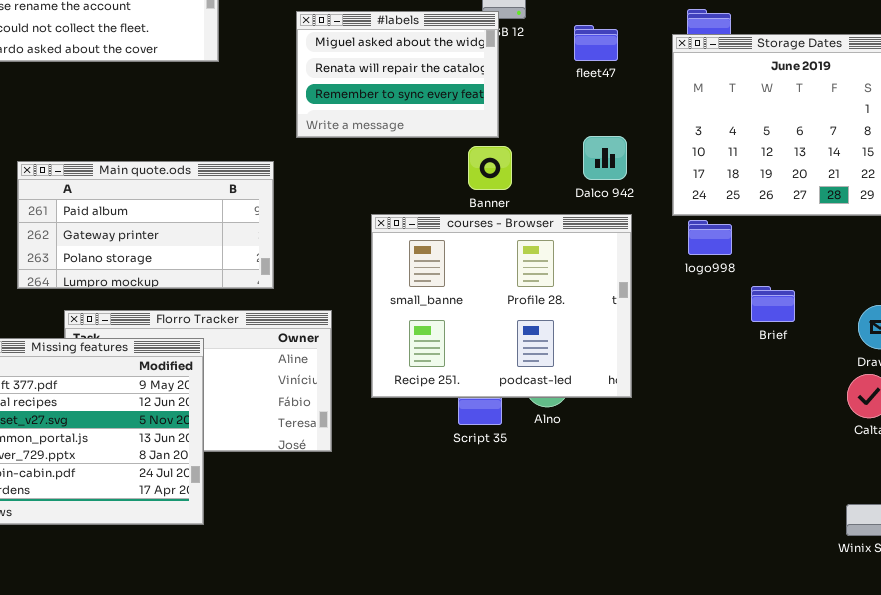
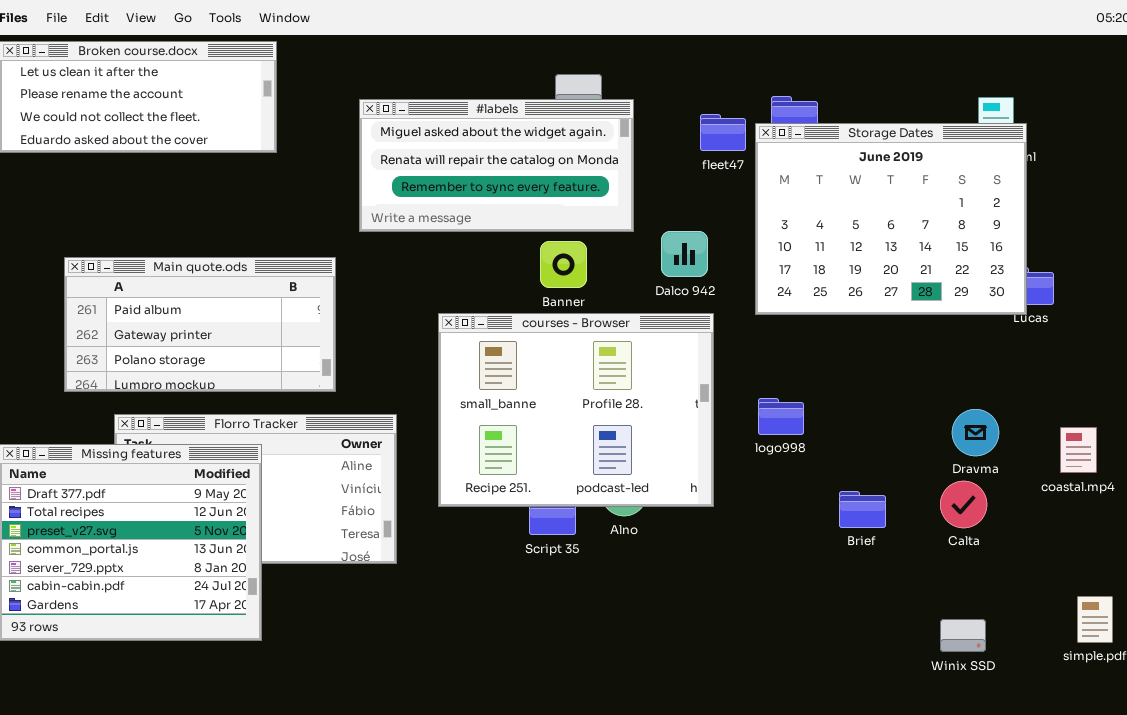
#labels: [296,11,499,138] -> [359,99,634,232], resized
fleet47: [574,25,618,61] -> [700,114,746,151], moved
logo998: [688,220,732,255] -> [758,398,804,435], moved
Brief: [751,286,795,322] -> [839,491,886,528], moved

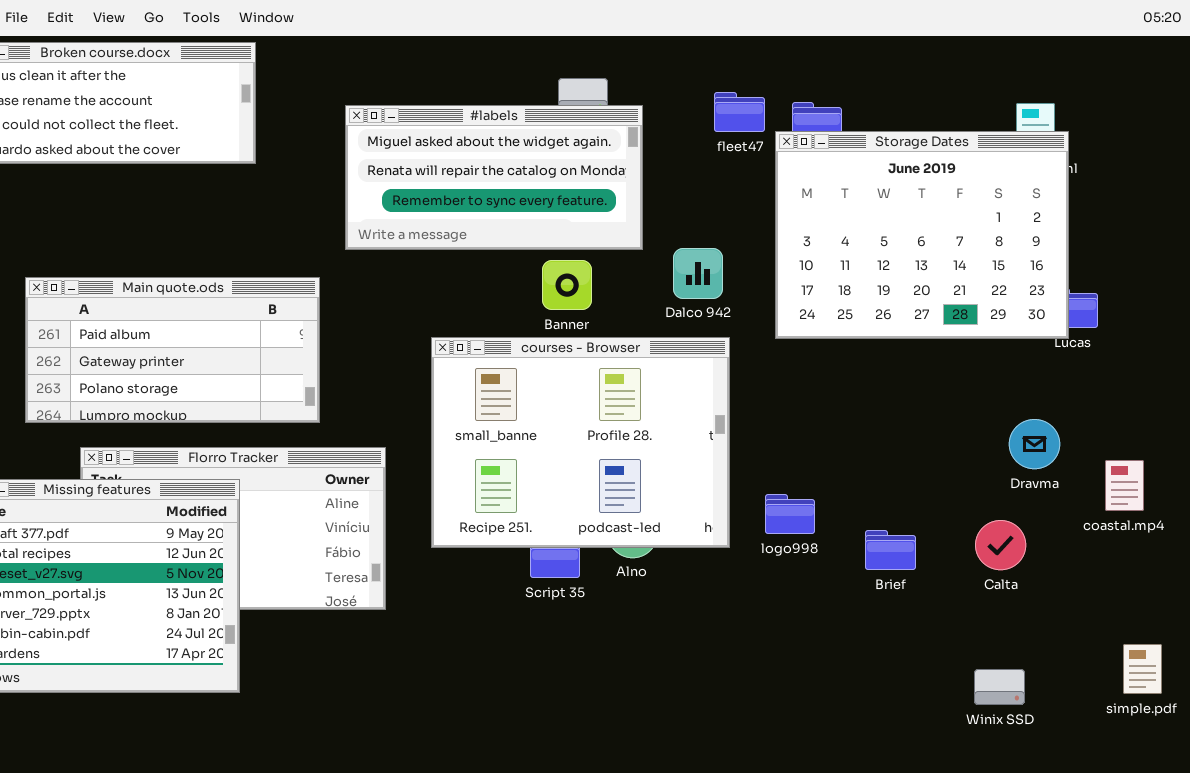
fleet47: [700,114,746,151] -> [714,92,765,132], moved
logo998: [758,398,804,435] -> [765,494,815,534], moved
Dravma: [952,409,999,456] -> [1009,419,1060,469], moved

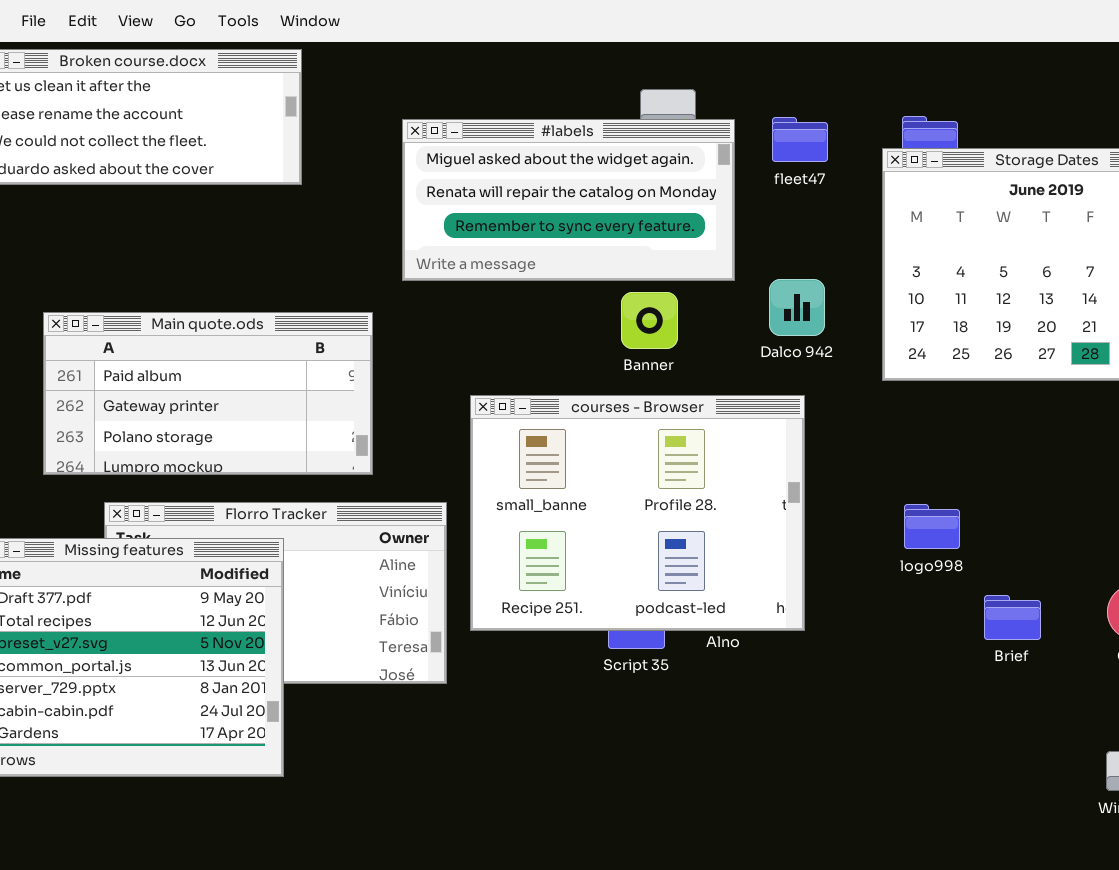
fleet47: [714,92,765,132] -> [772,117,828,162], moved
courses - Browser: [431,337,730,548] -> [470,395,805,631], moved
logo998: [765,494,815,534] -> [904,504,960,549], moved

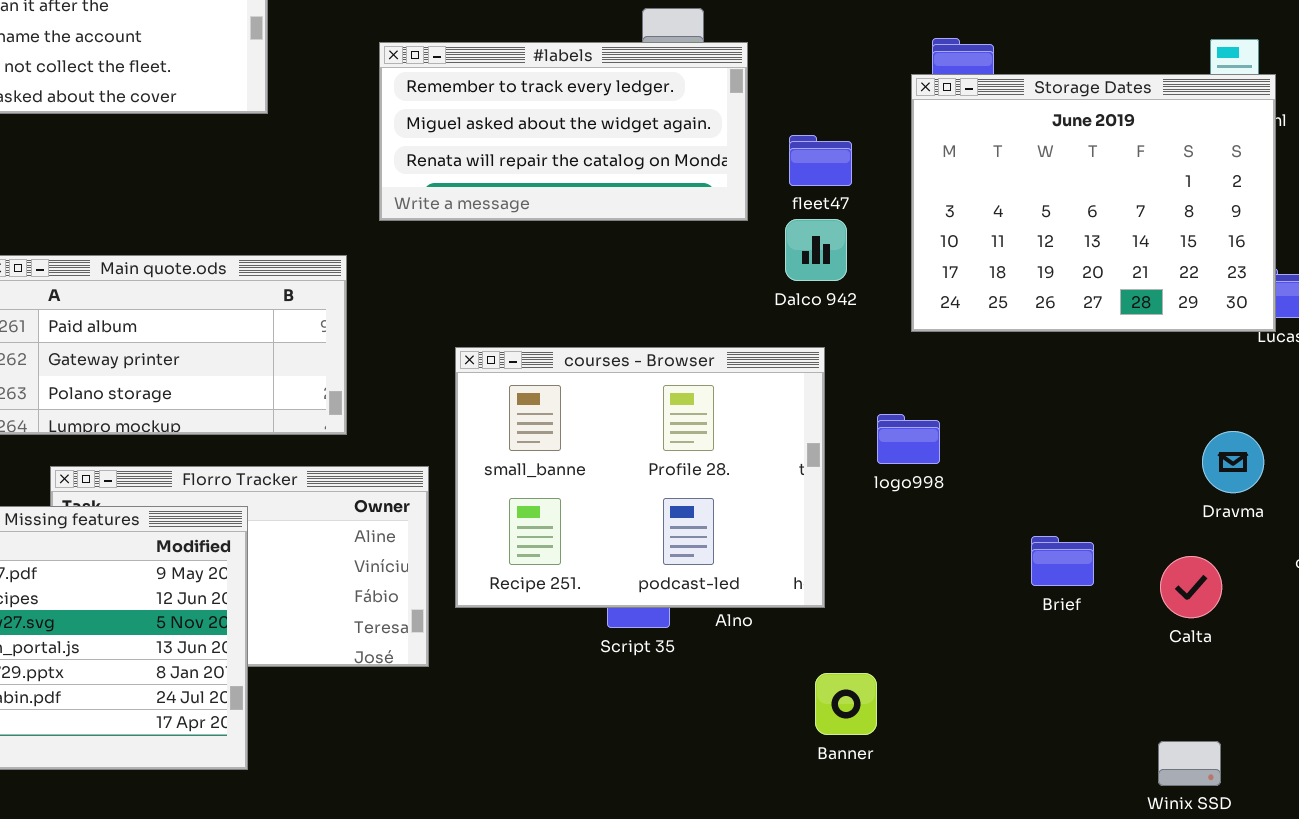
fleet47: [772,117,828,162] -> [789,135,852,186], moved
#labels: [402,119,735,281] -> [379,42,748,221], scrolled up 1 row
Banner: [621,292,678,349] -> [815,673,877,735], moved
logo998: [904,504,960,549] -> [877,414,940,464], moved
Brief: [984,595,1041,640] -> [1031,536,1094,586], moved

